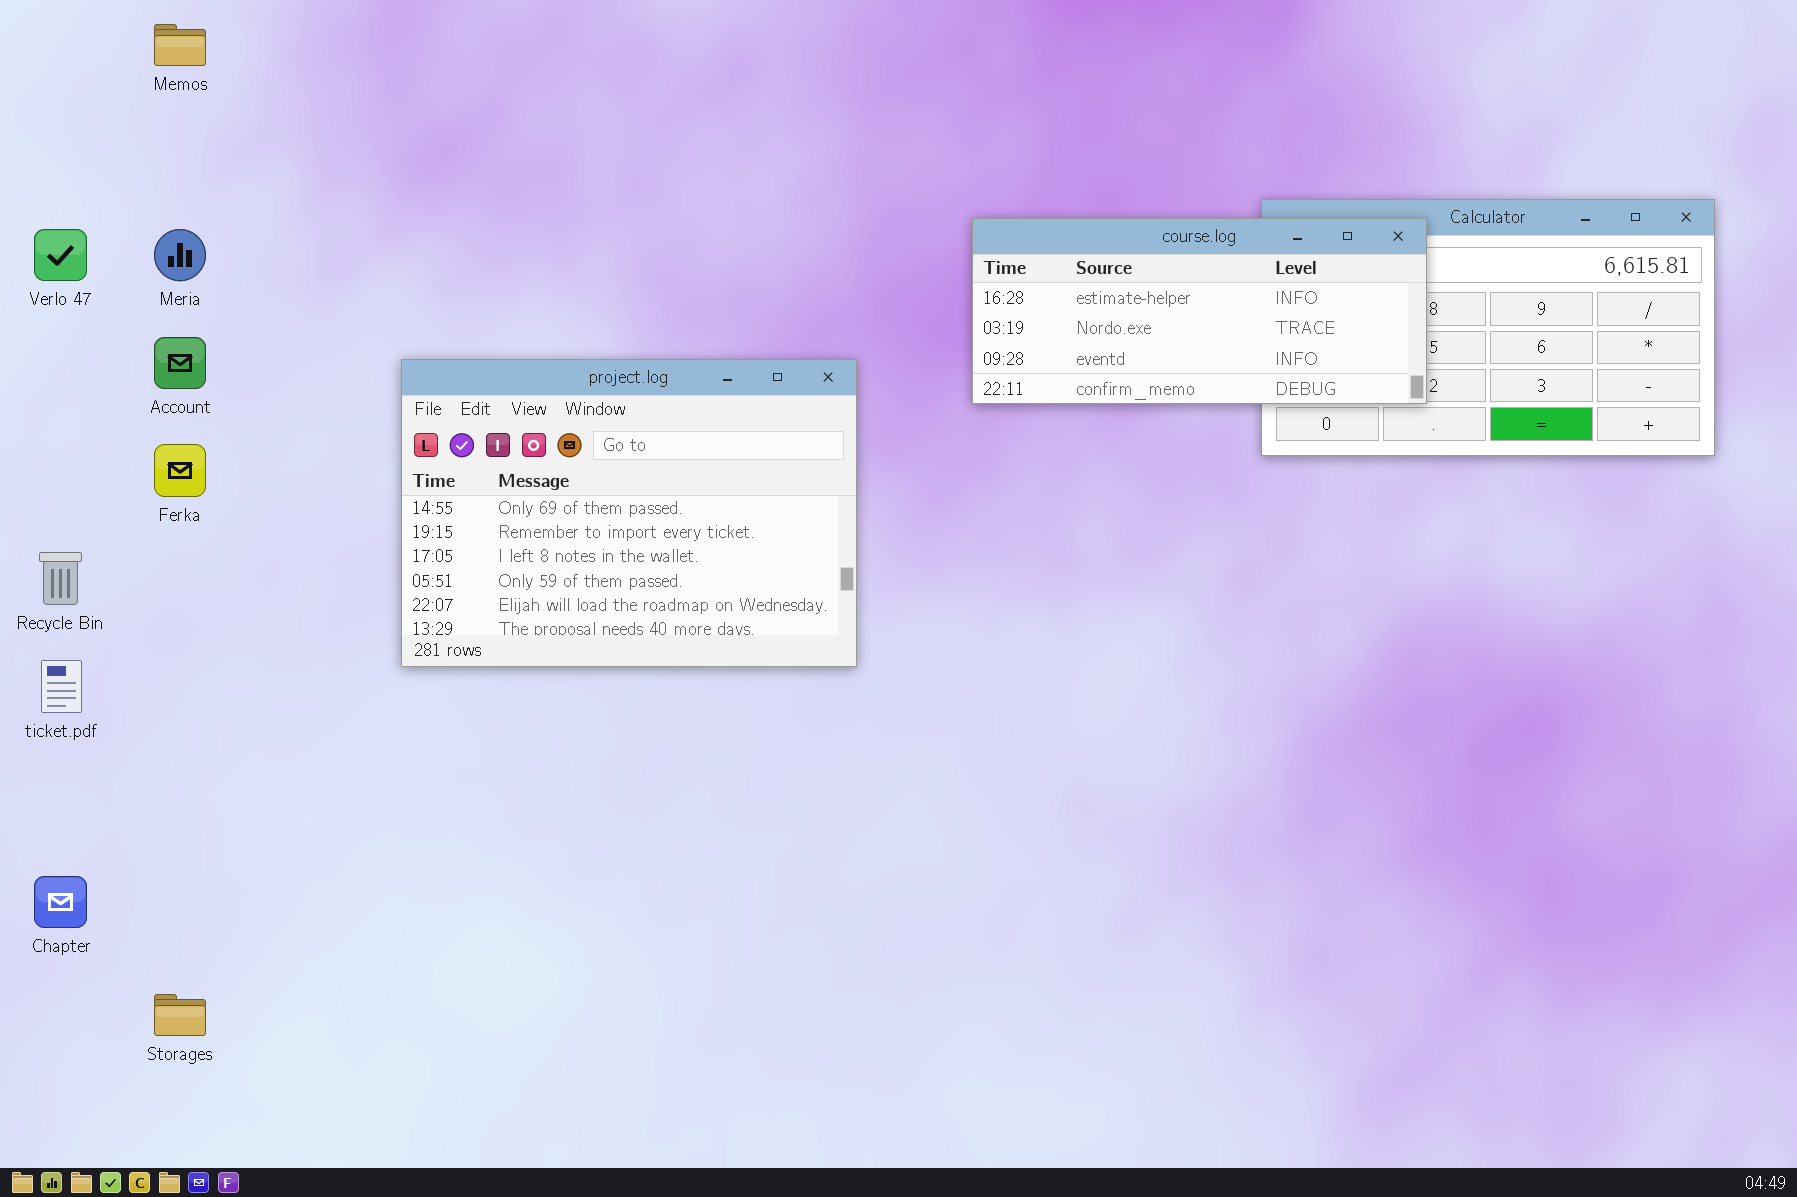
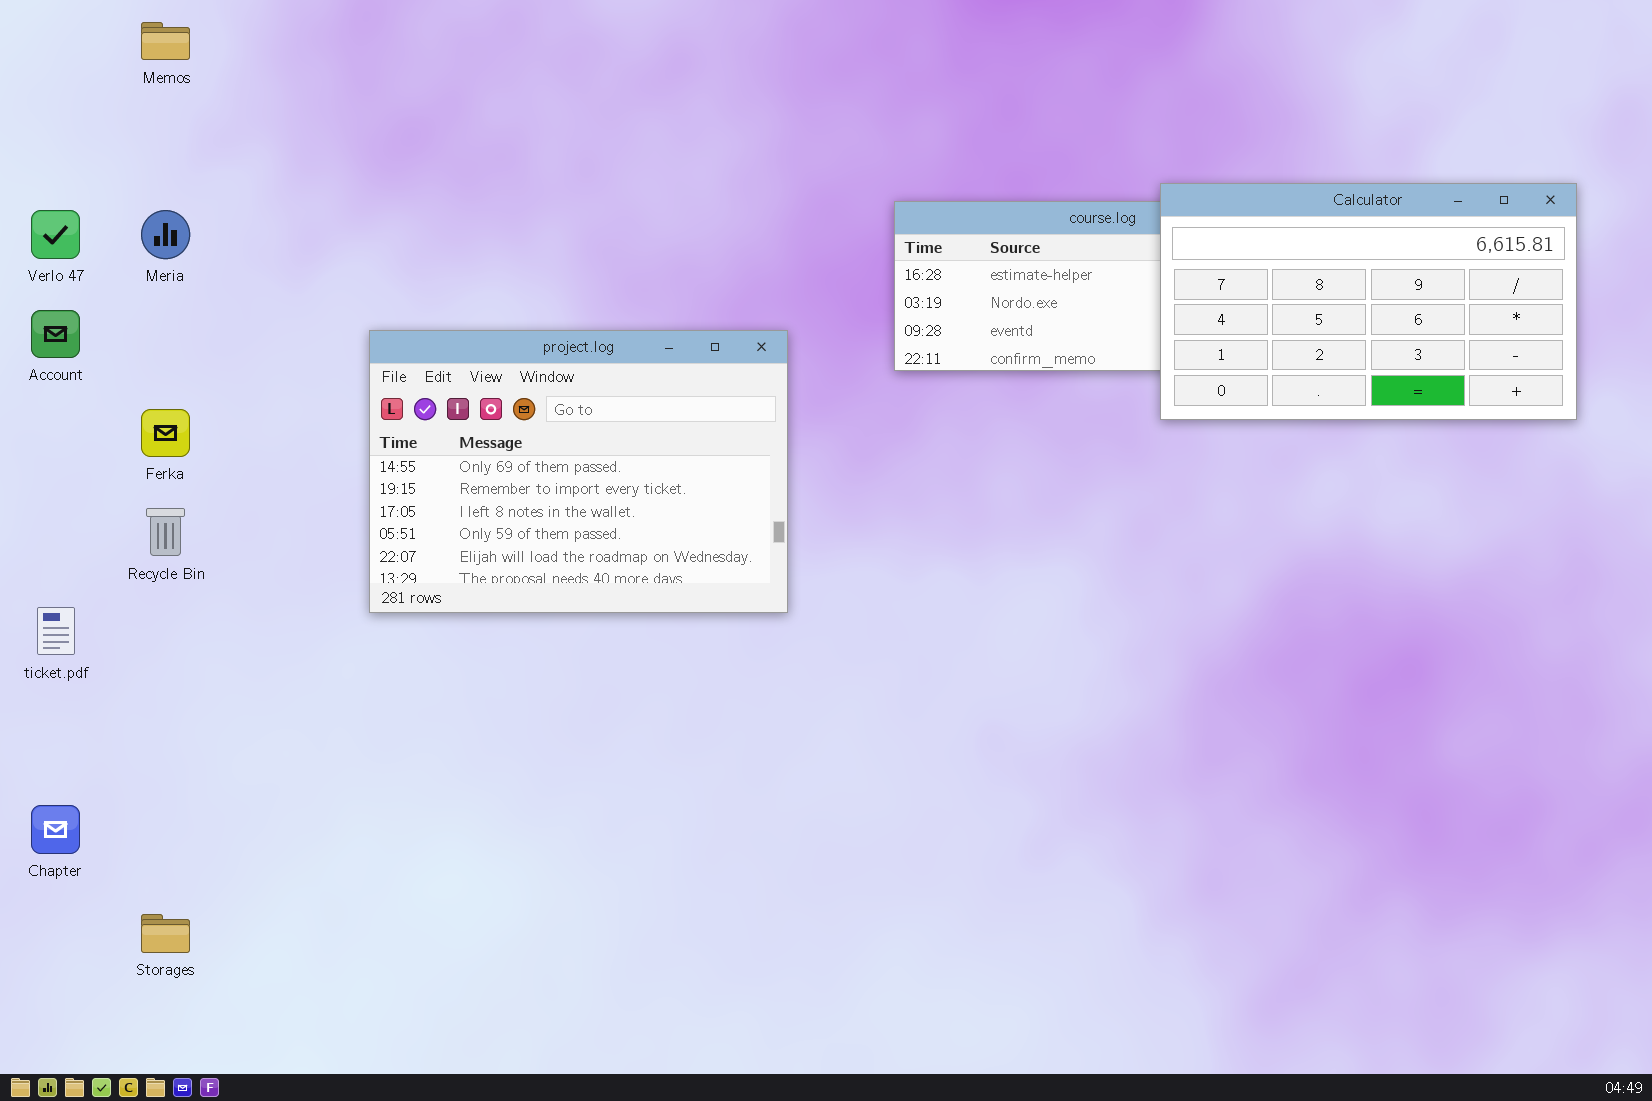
Calculator: [1261,199,1715,456] -> [1160,183,1577,420], raised
Account: [154,337,206,389] -> [31,310,80,358], moved
Recycle Bin: [39,552,82,605] -> [146,508,185,556], moved

